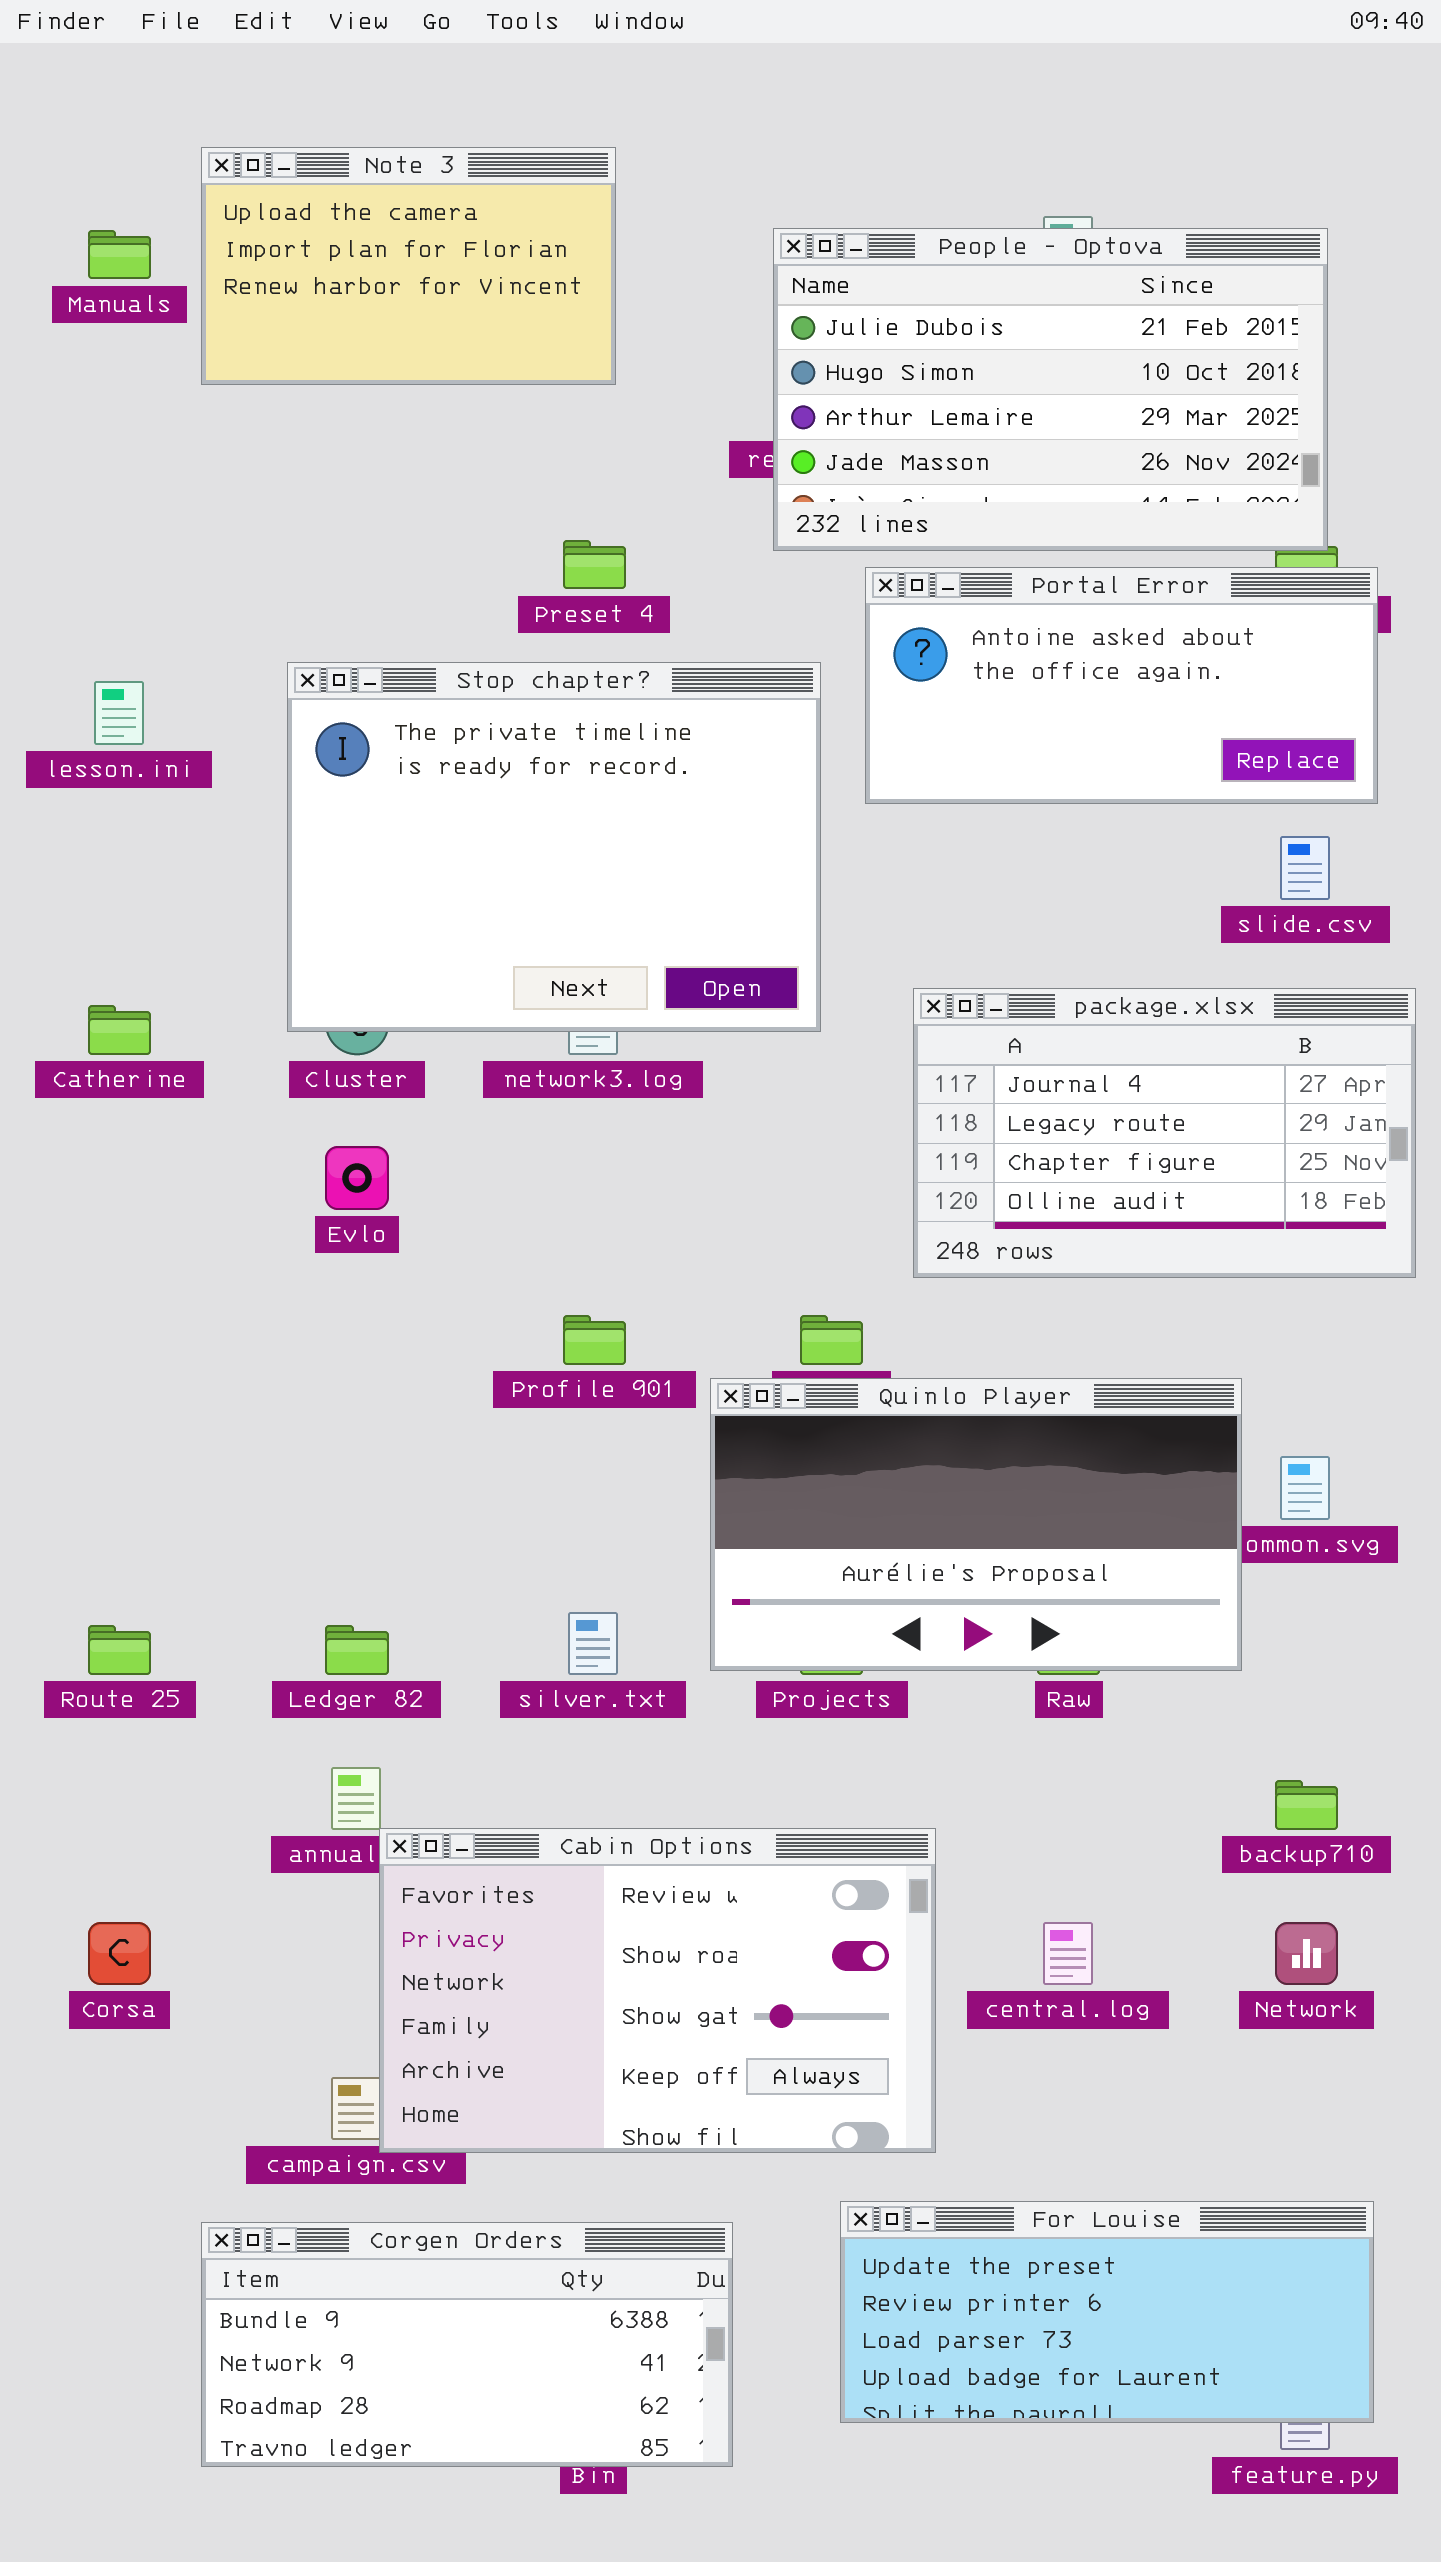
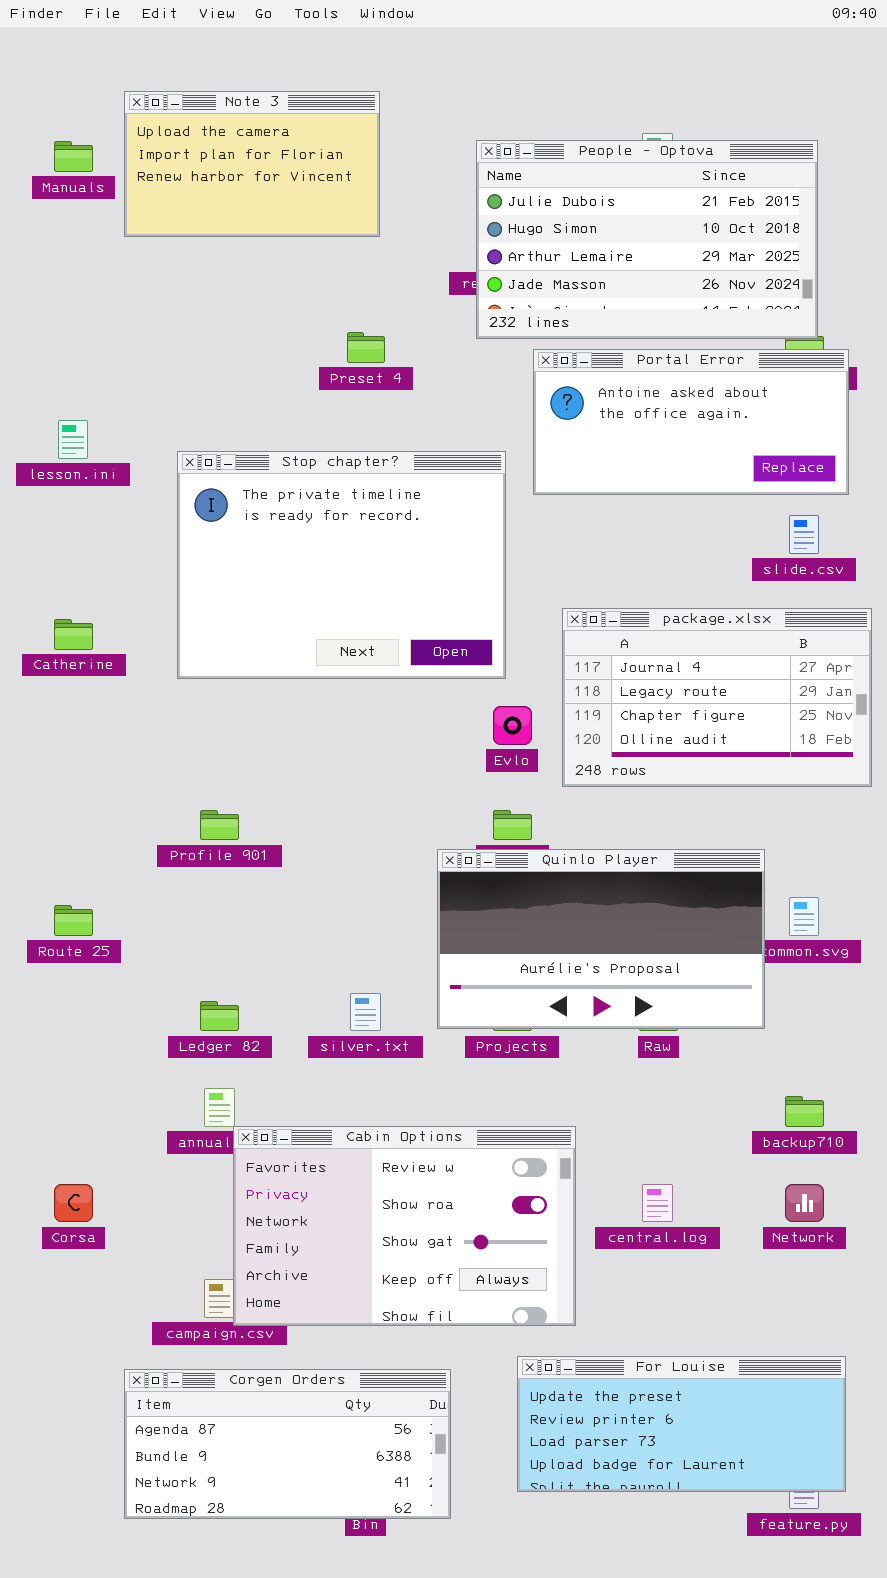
Stop chapter?: [287,662,821,1032] -> [177,451,506,679], moved
Evlo: [325,1146,389,1210] -> [493,706,532,745], moved
Profile 901: [563,1315,626,1365] -> [200,810,239,840], moved
Route 25: [88,1625,151,1675] -> [54,905,93,936], moved
Corgen Orders: [201,2222,733,2467] -> [124,1369,451,1519], scrolled up 1 row

